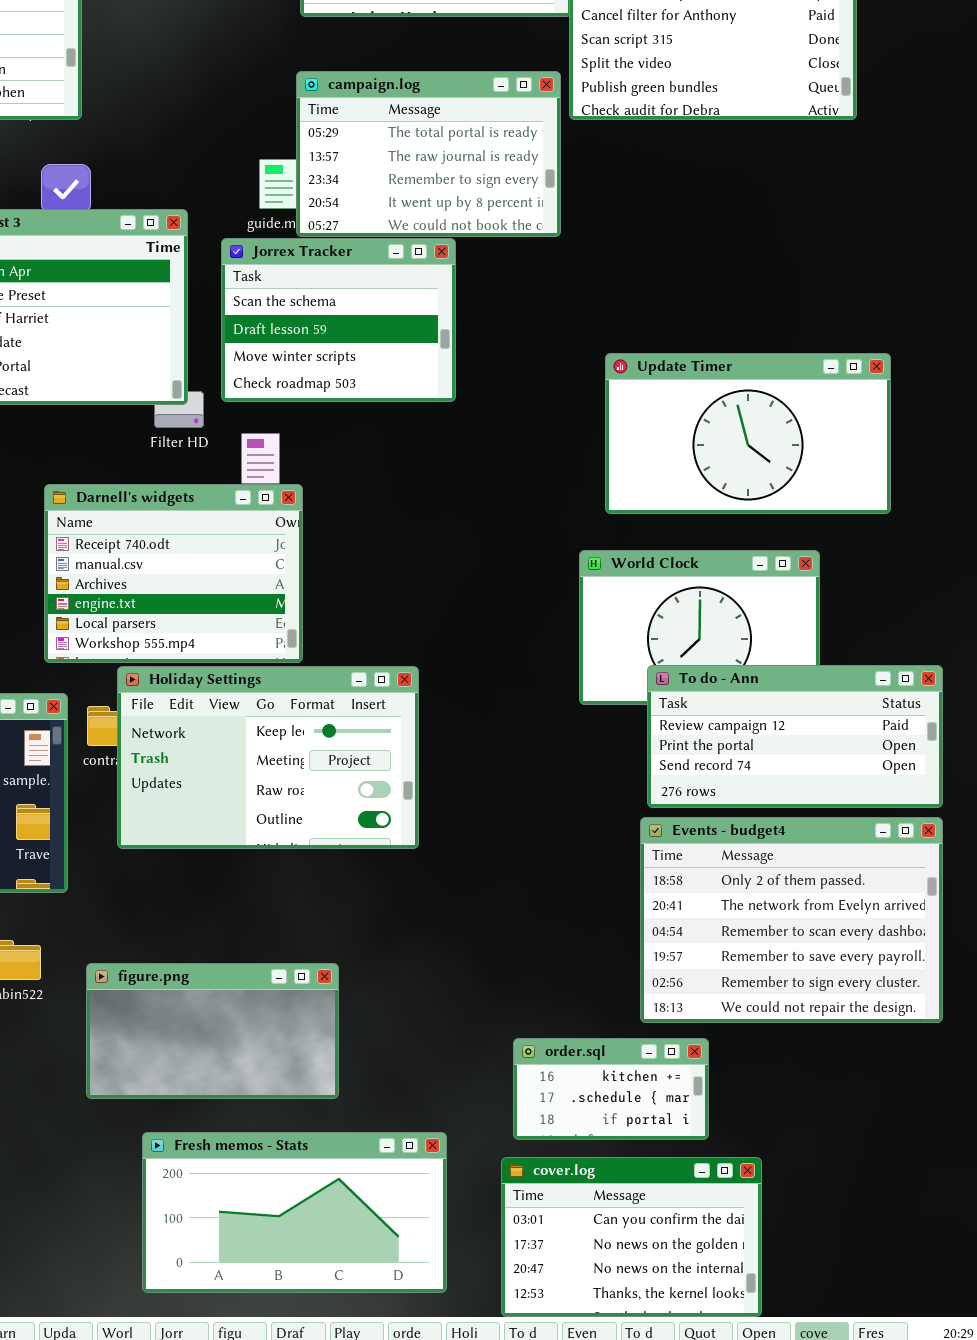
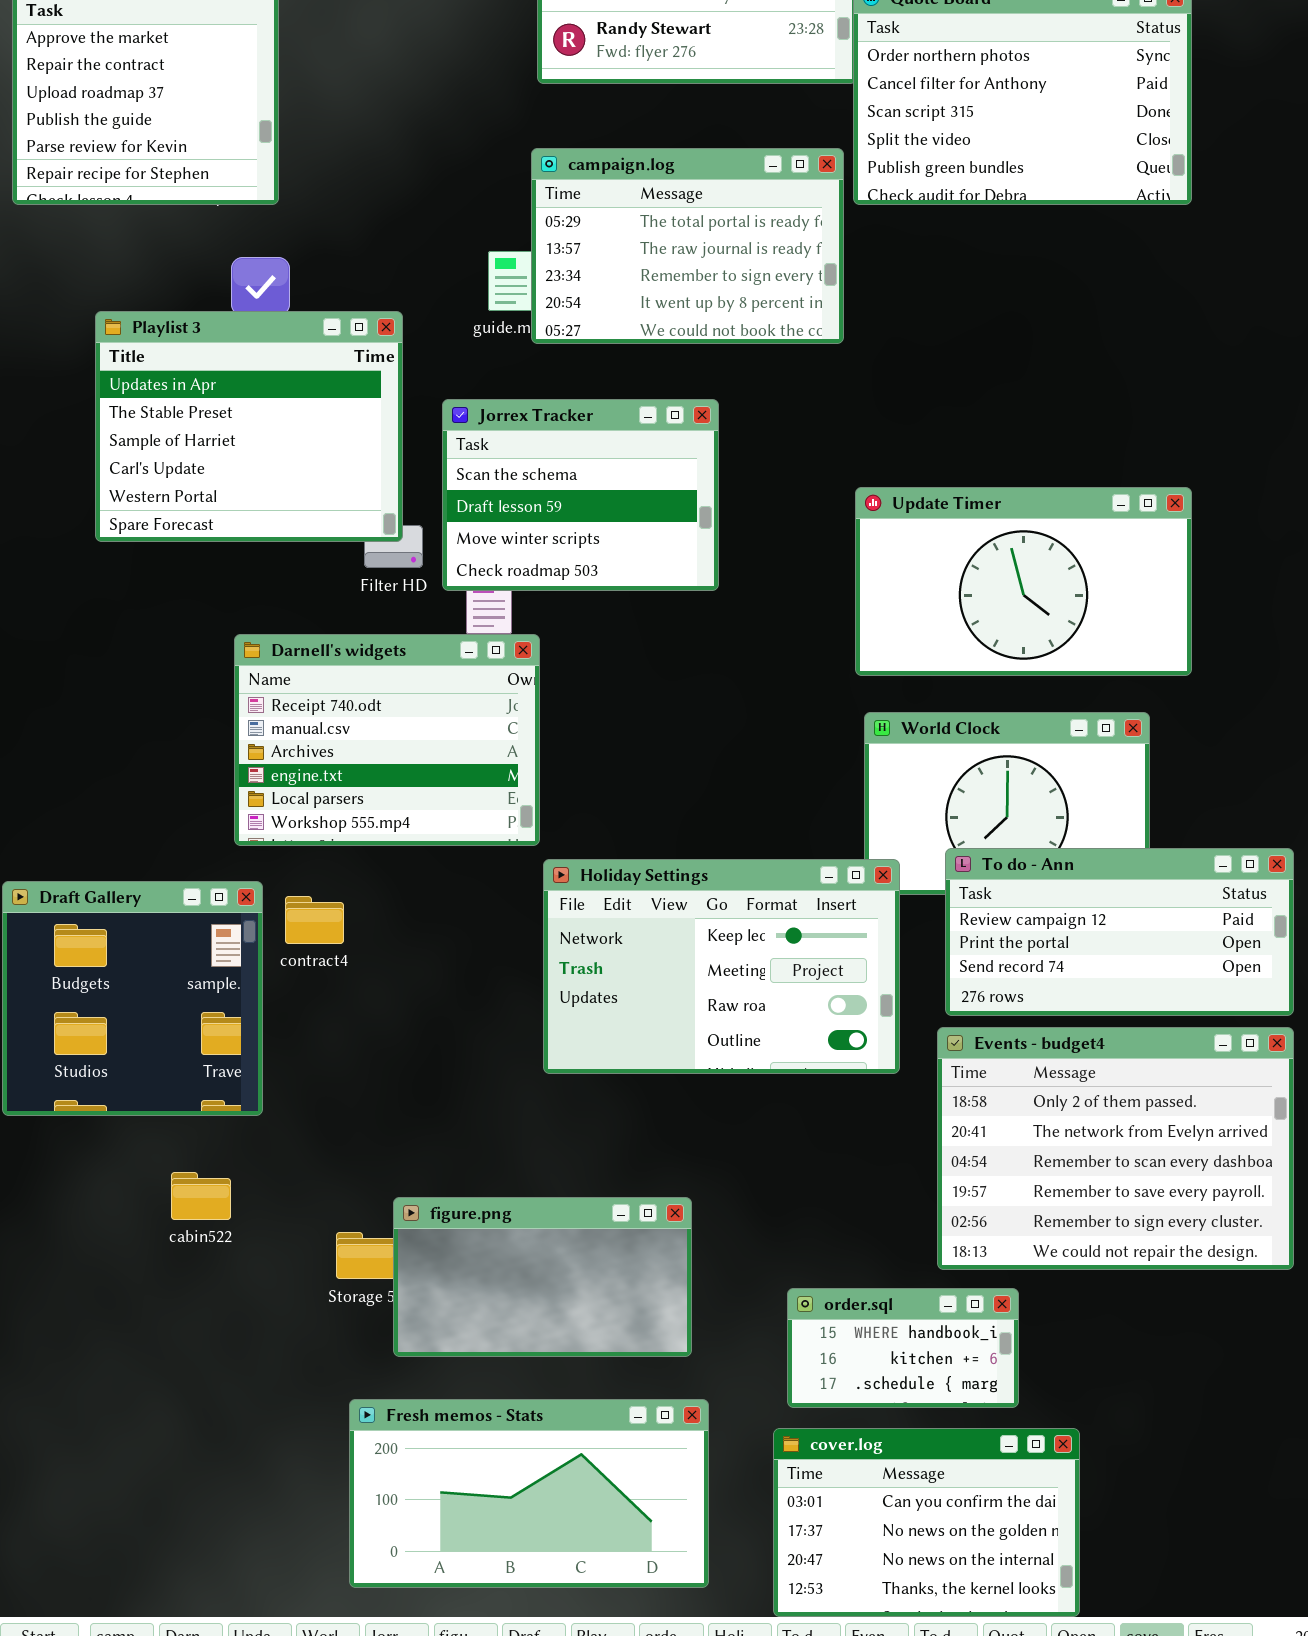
Jorrex Tracker: [221,238,456,402] -> [442,399,719,591], moved
Update Timer: [605,353,891,514] -> [855,487,1192,676], moved
Holiday Settings: [117,666,419,849] -> [543,859,900,1074], moved
figure.png: [86,963,339,1099] -> [393,1197,692,1357], moved
order.sql: [513,1038,709,1140] -> [787,1288,1019,1408], scrolled up 1 row

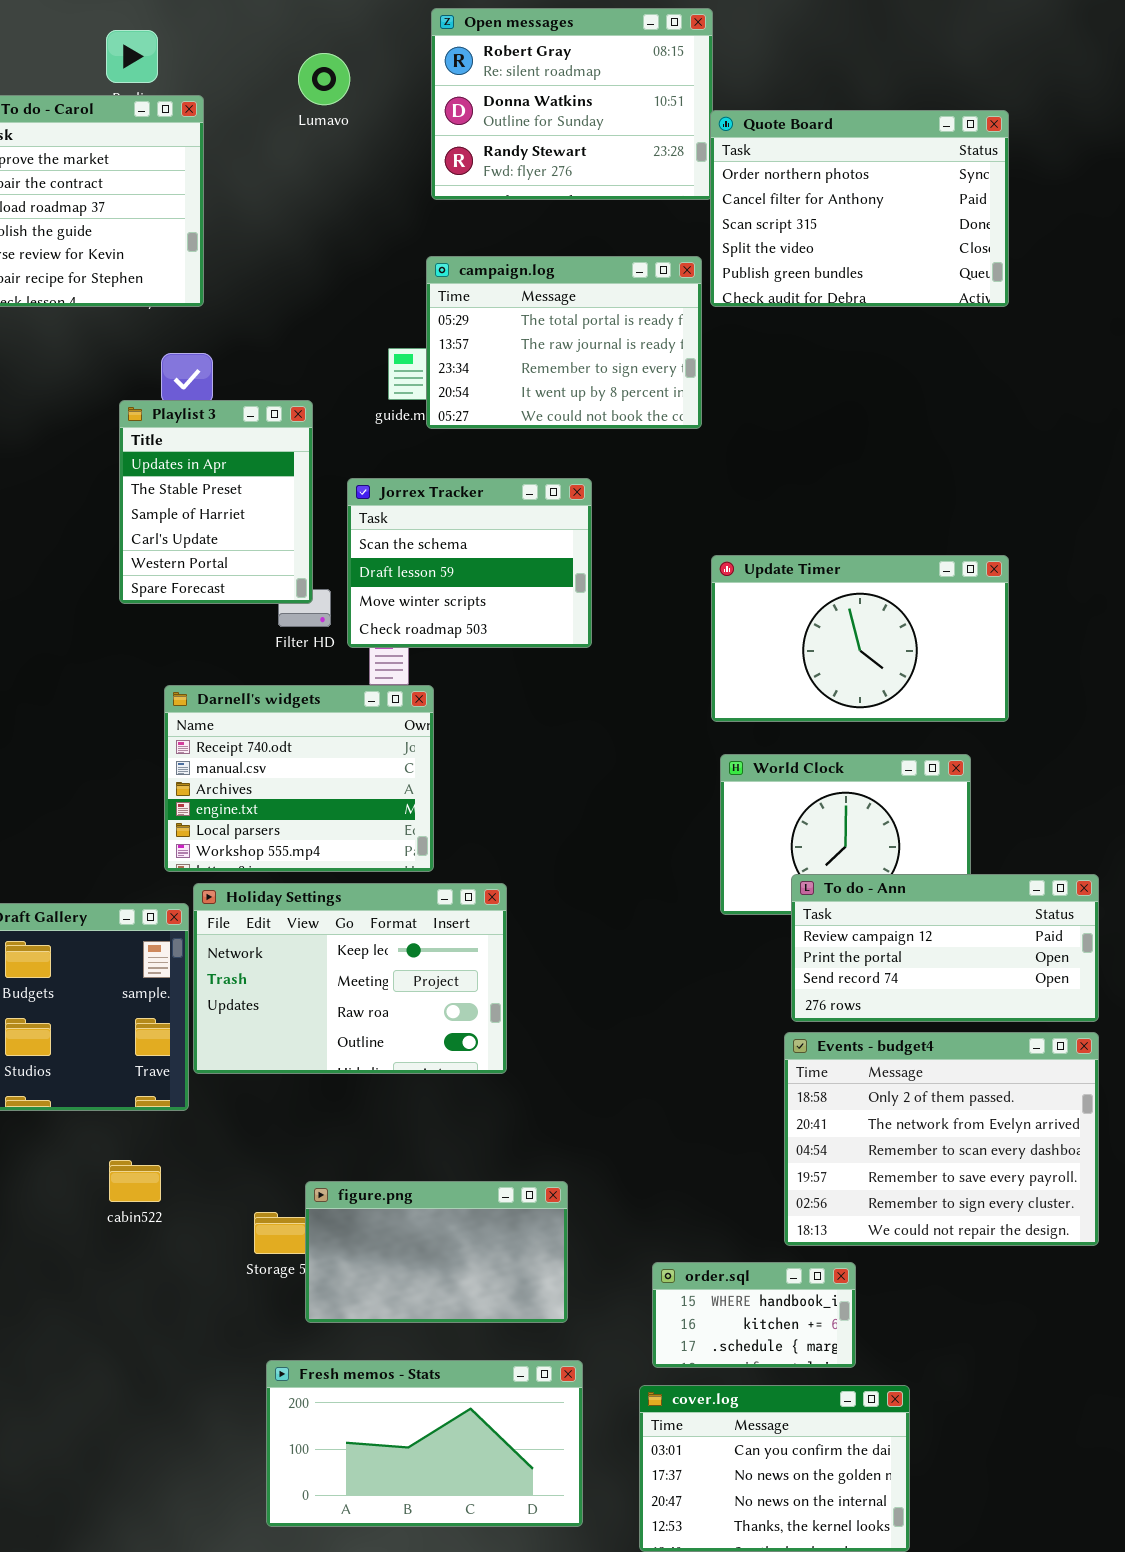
Playlist 3: [95,311,403,542] -> [119,400,313,604], resized
Holiday Settings: [543,859,900,1074] -> [193,883,507,1074], moved

